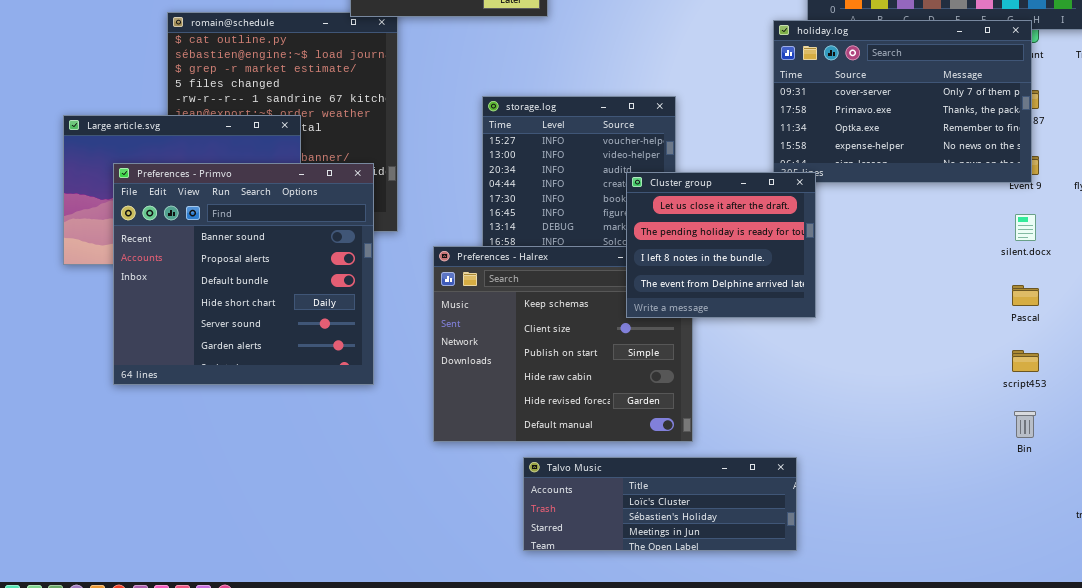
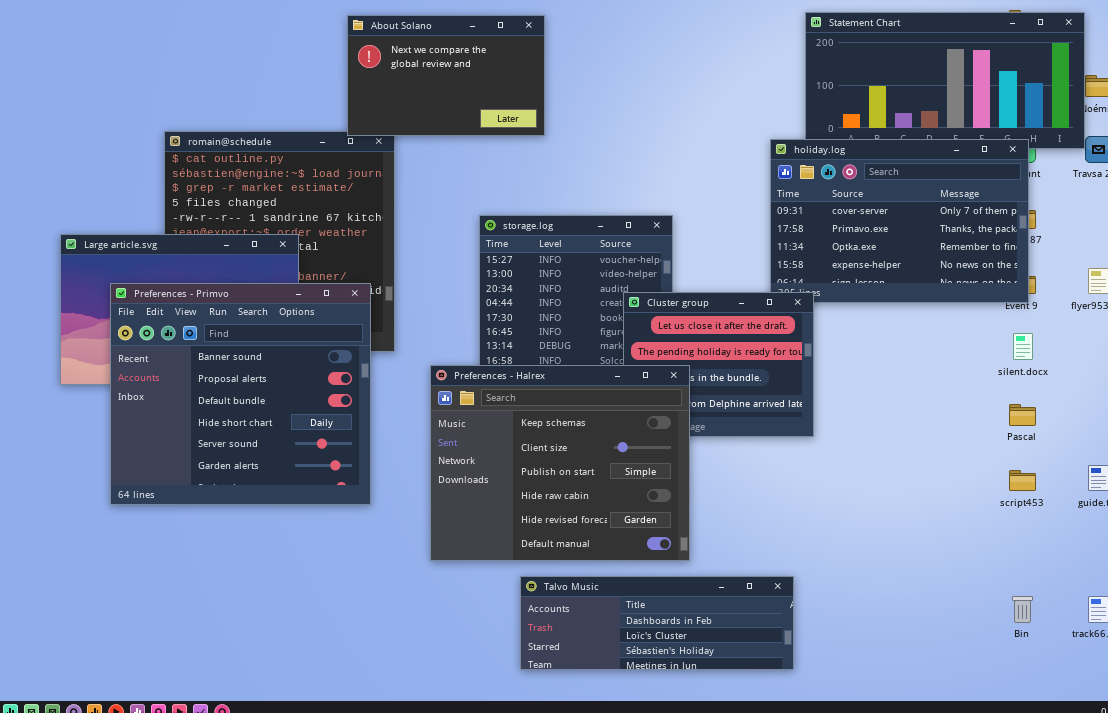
Preferences - Halrex: [433,246,693,442] -> [430,365,690,561], raised
Bin: [1014,411,1036,438] -> [1012,596,1033,623], moved
Talvo Music: [523,457,797,551] -> [520,576,794,670], scrolled up 1 row

